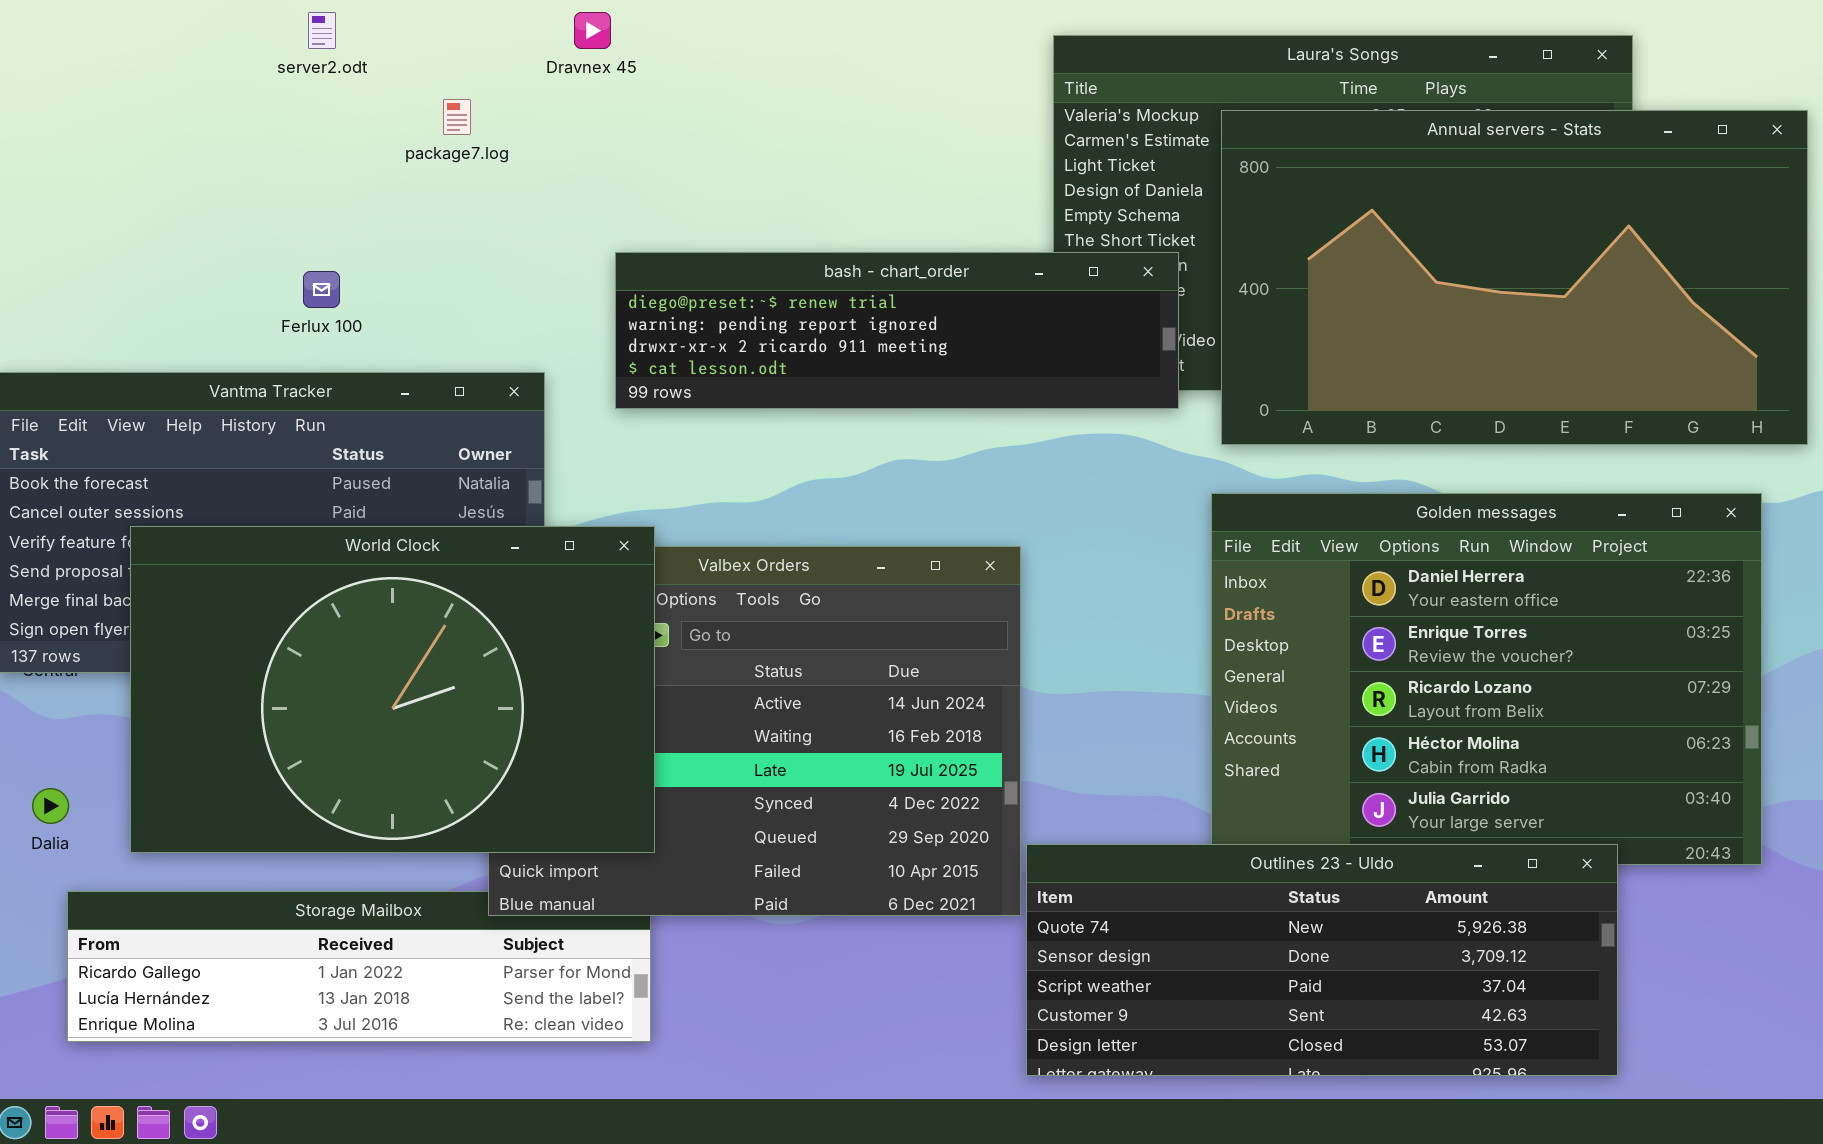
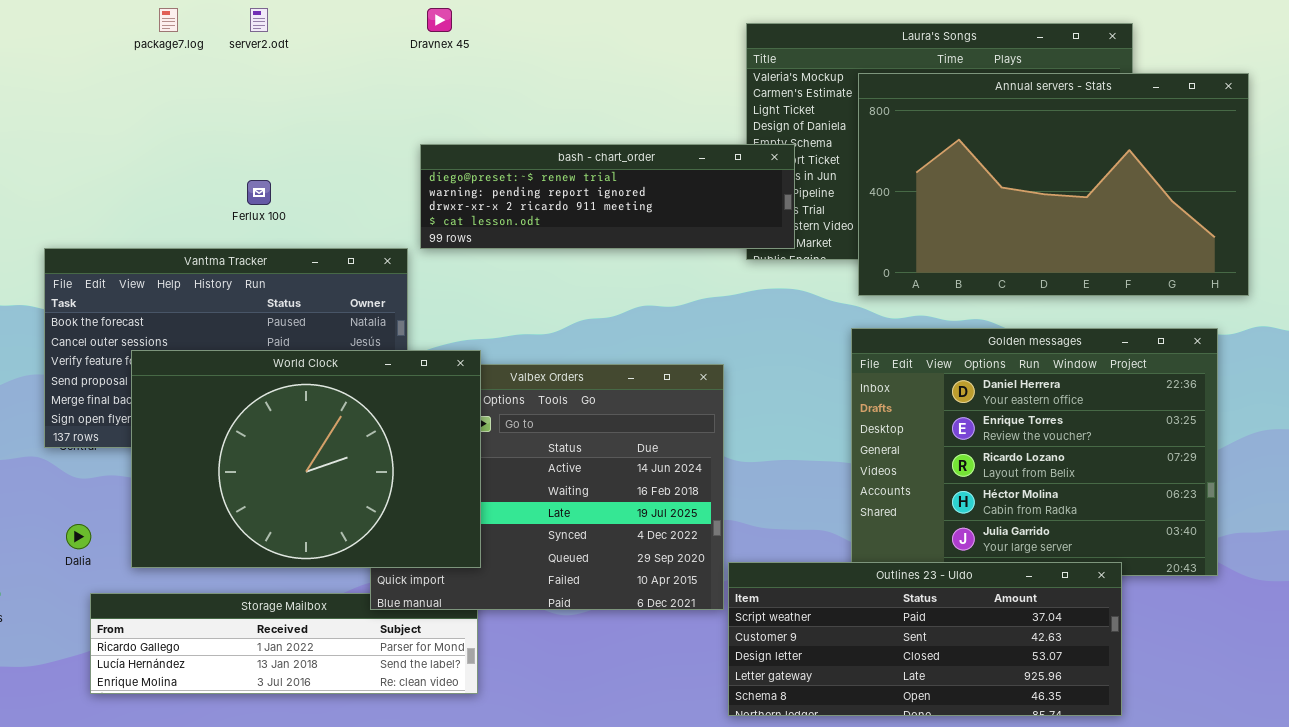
package7.log: [443,99,471,135] -> [159,8,178,32], moved
bash - chart_order: [615,252,1179,409] -> [420,144,795,249], moved
Outlines 23 - Uldo: [1026,844,1618,1076] -> [728,562,1122,716], scrolled down 2 rows

